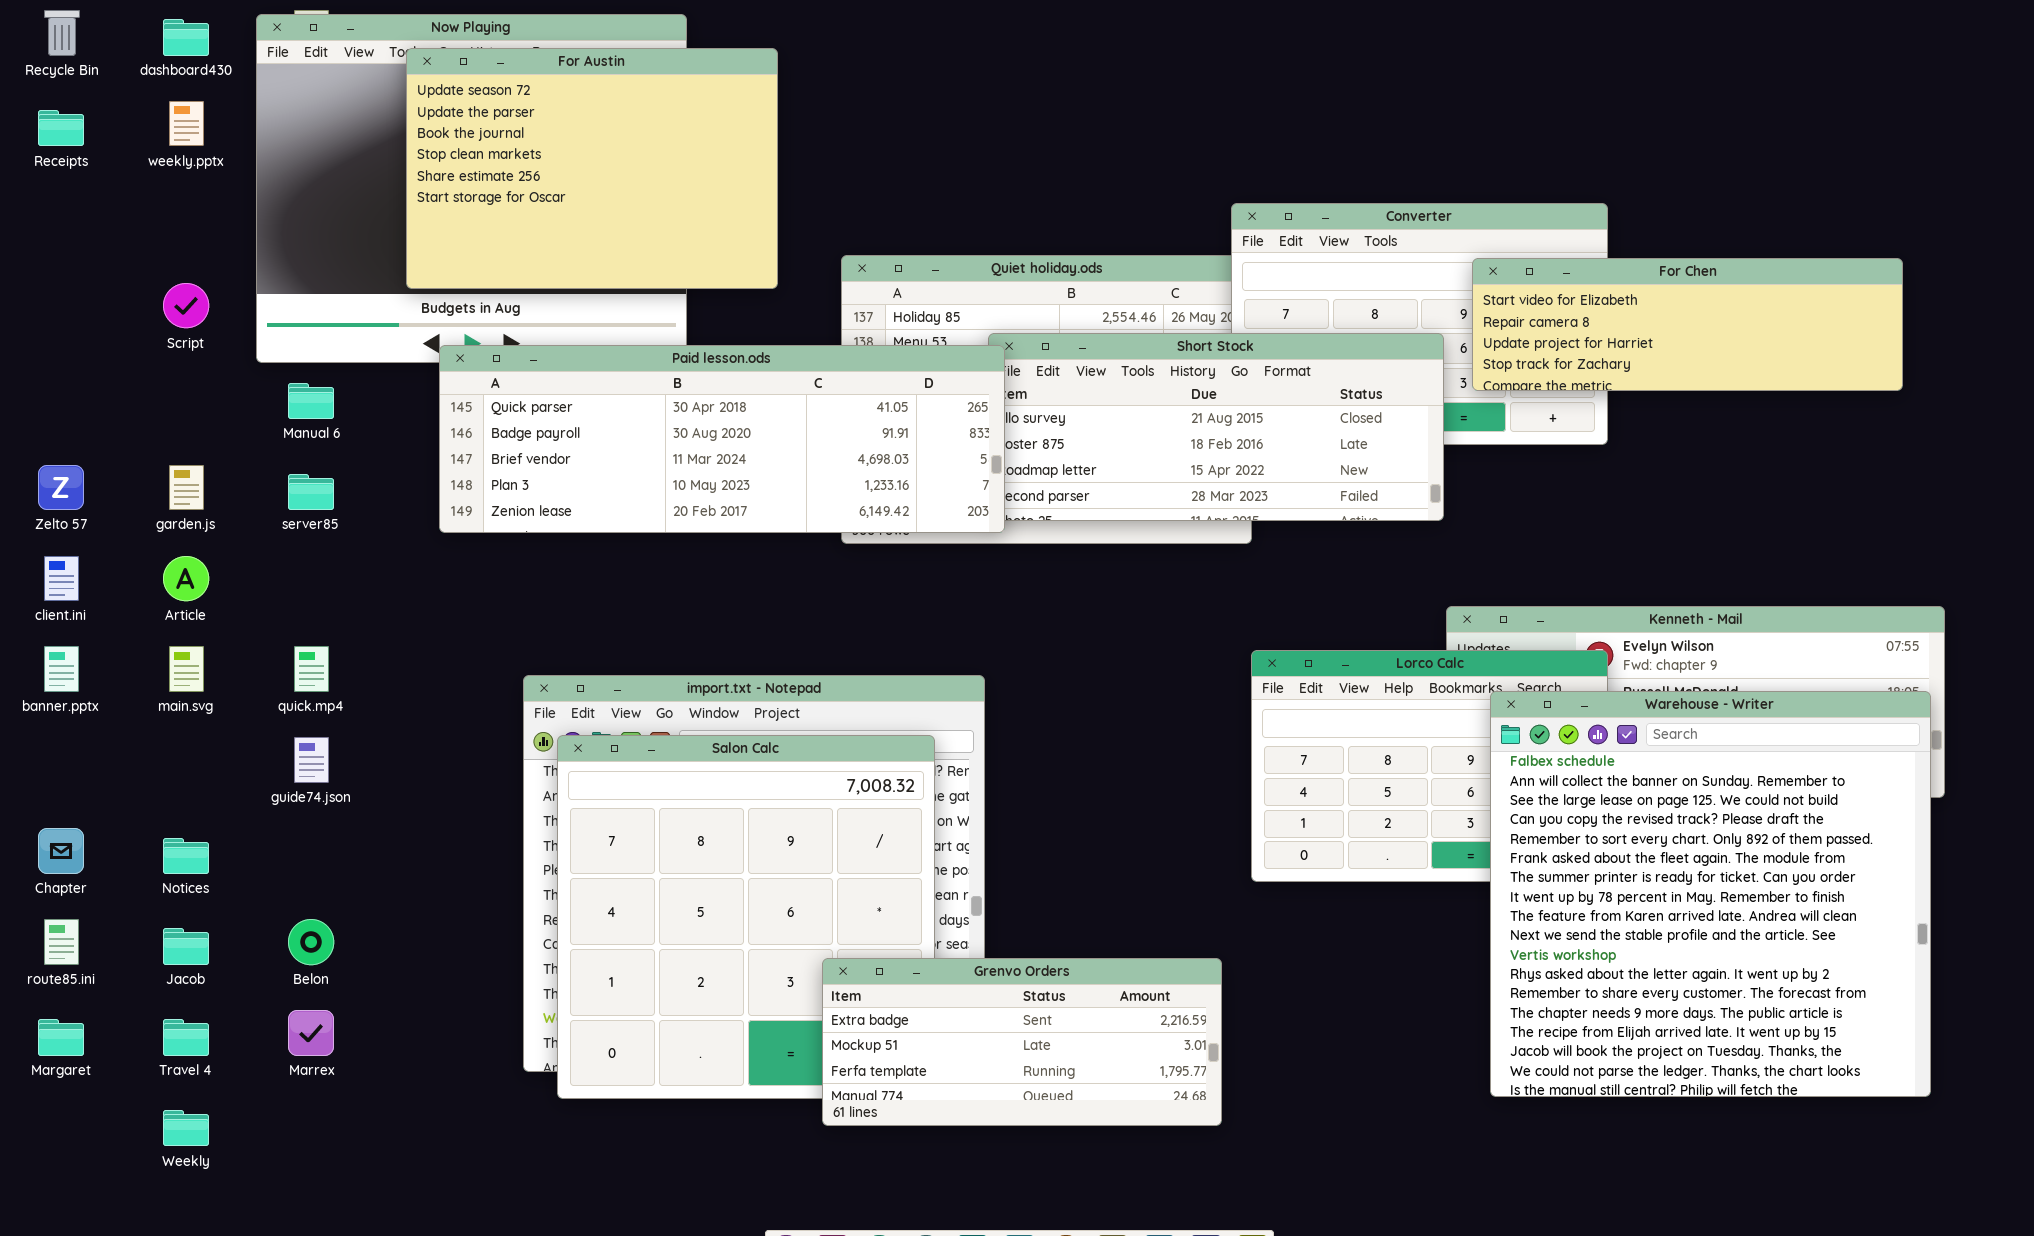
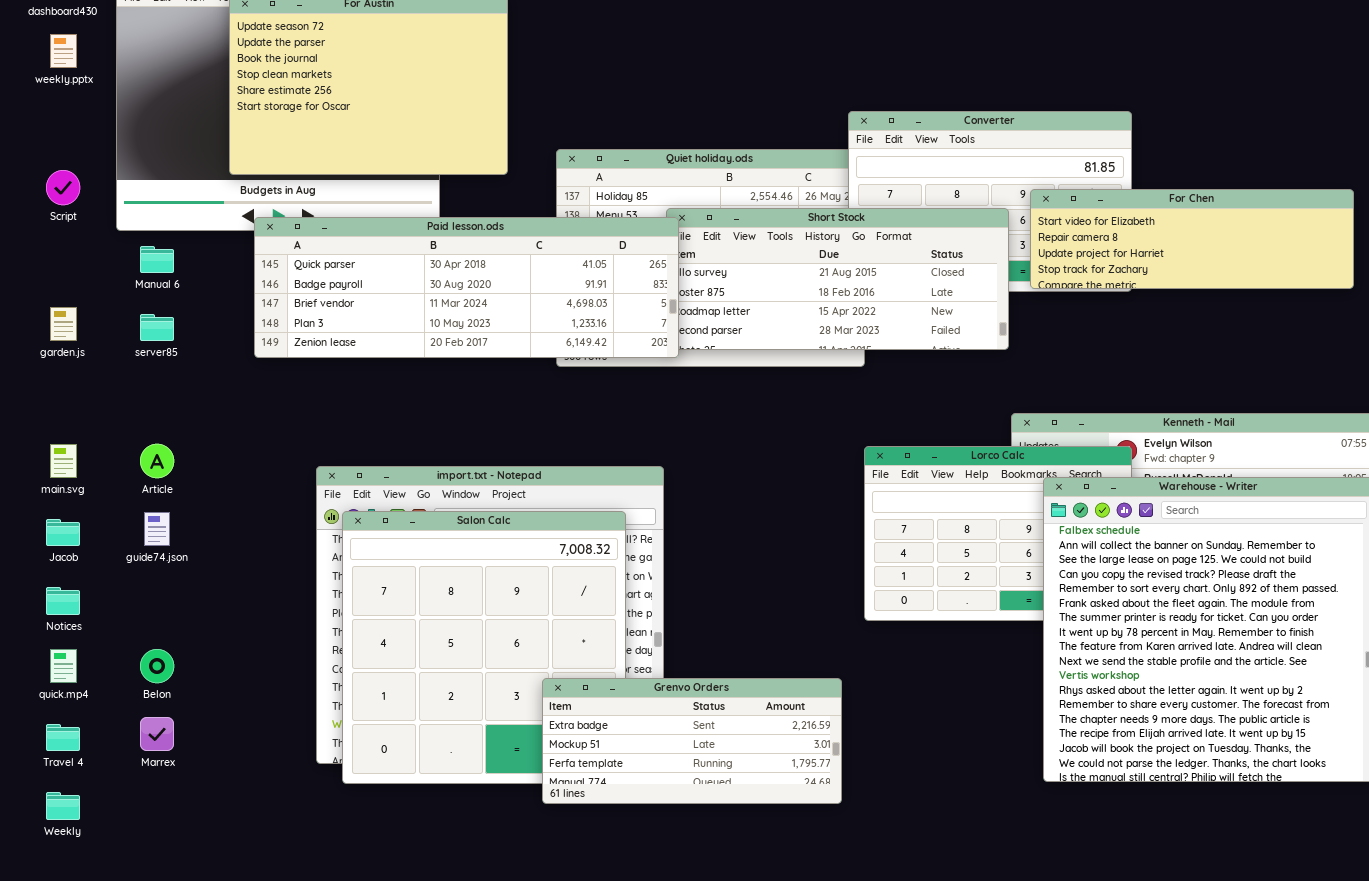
For Chen: [1472,258,1903,391] -> [1030,189,1354,289], moved
Article: [163,556,209,601] -> [140,444,174,478], moved
quick.mp4: [294,646,329,692] -> [50,649,77,683], moved
Jacob: [163,928,209,965] -> [46,519,80,546], moved

